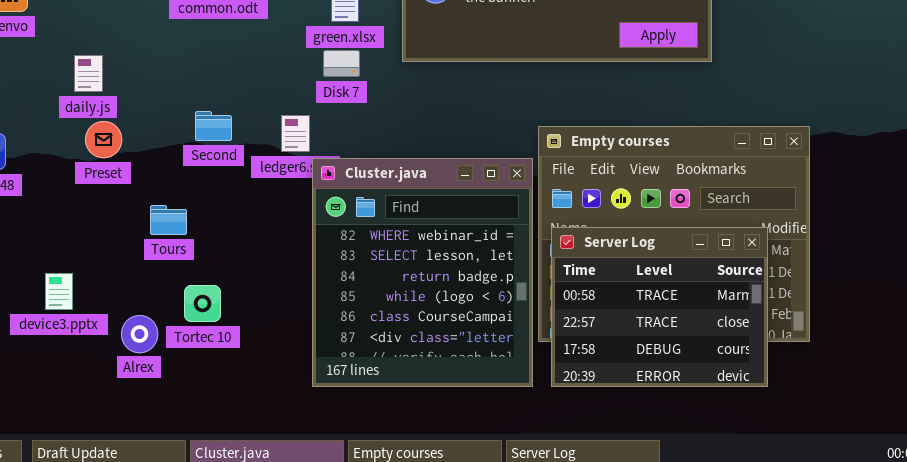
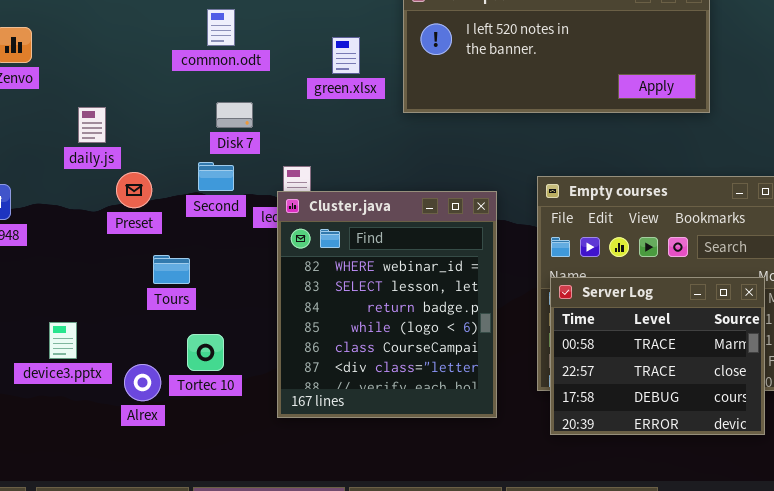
Disk 7: [323,50,360,77] -> [216,102,253,128], moved
Preset: [85,121,122,158] -> [116,172,152,208], moved
Cluster.java: [312,158,533,387] -> [277,191,497,418], moved

